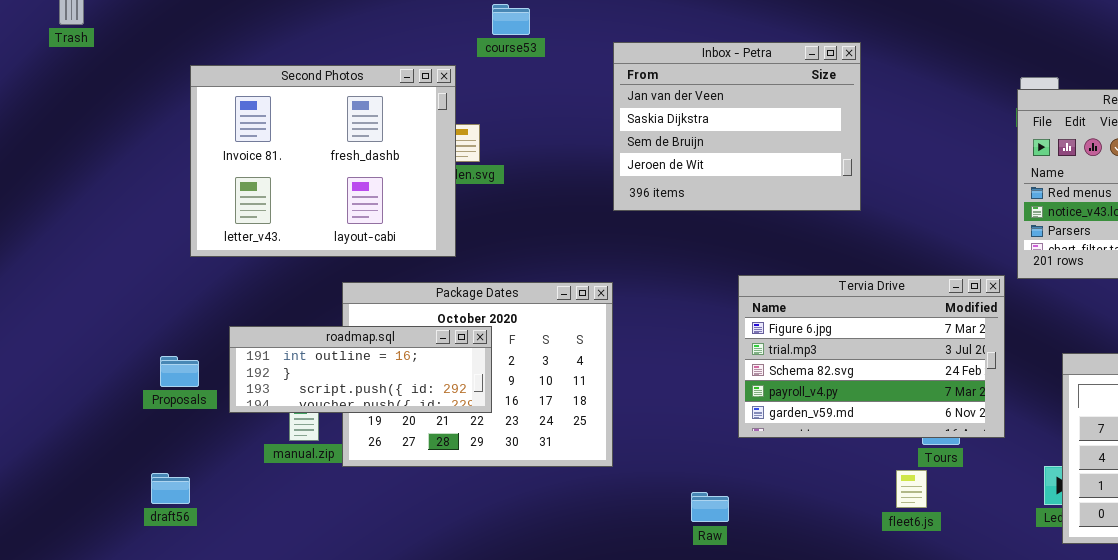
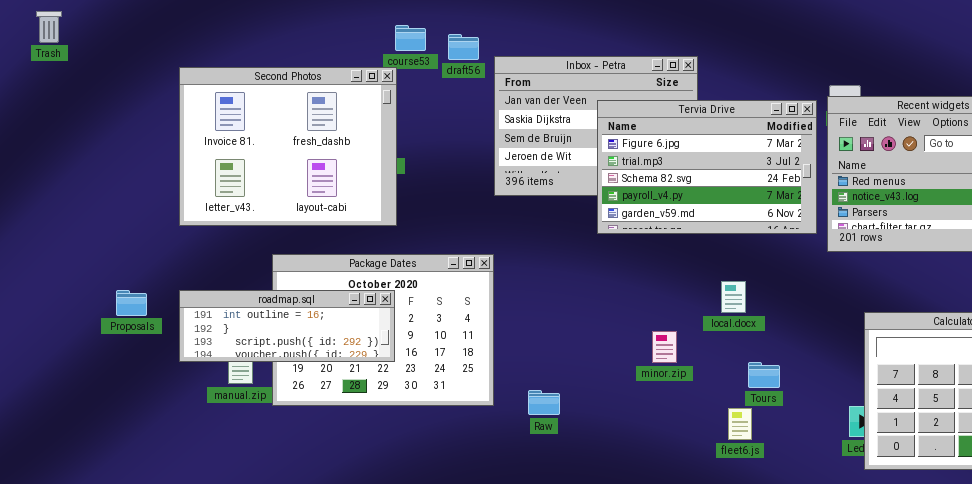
Second Photos: [190,65,456,257] -> [179,67,397,226], moved
Tervia Drive: [738,275,1005,438] -> [597,100,817,234], moved
Proposals: [160,356,199,387] -> [116,290,147,316], moved
draft56: [151,473,190,504] -> [448,34,479,60], moved
Raw: [691,492,729,522] -> [528,390,560,415], moved

